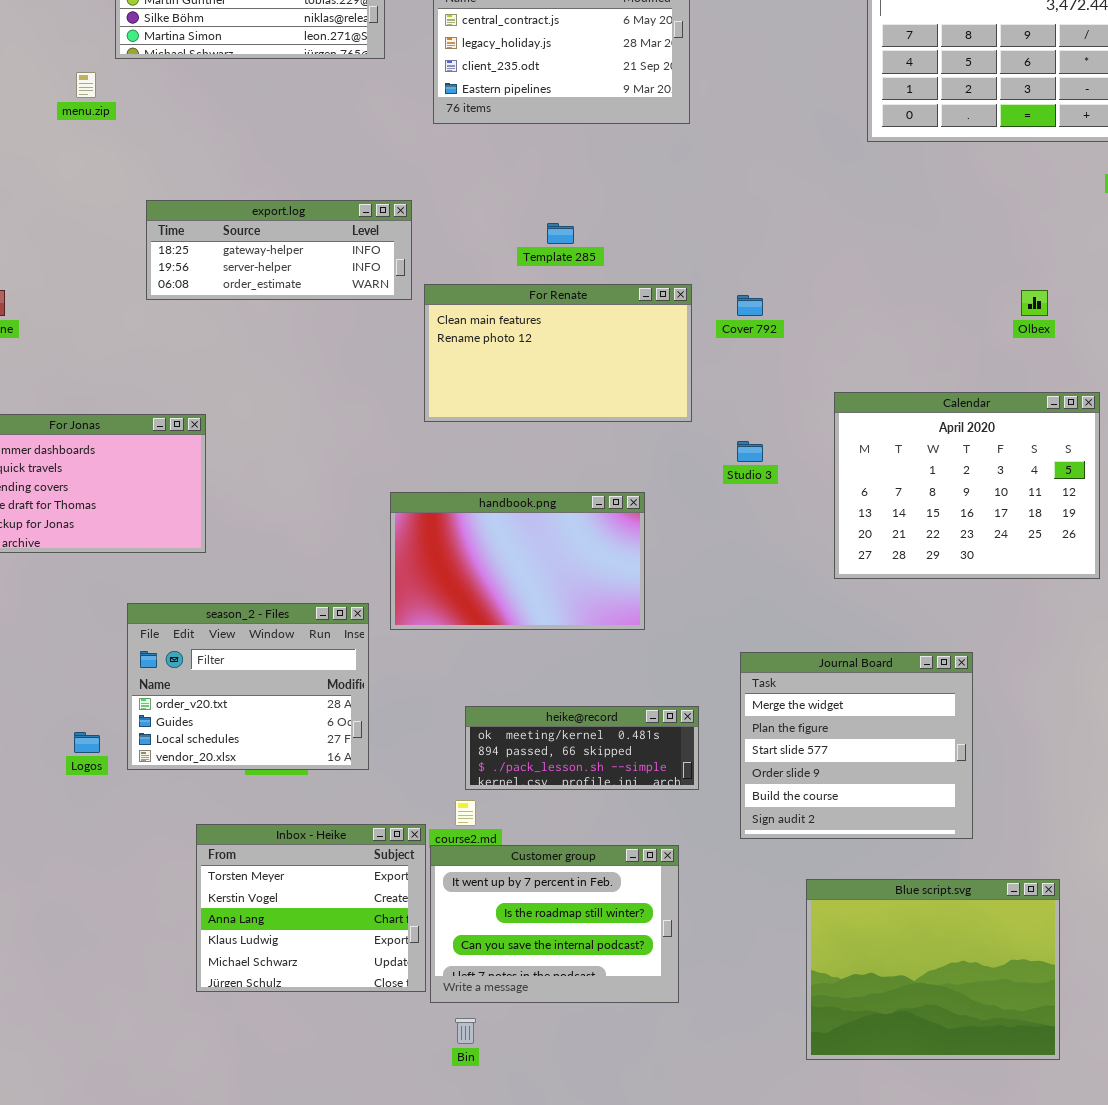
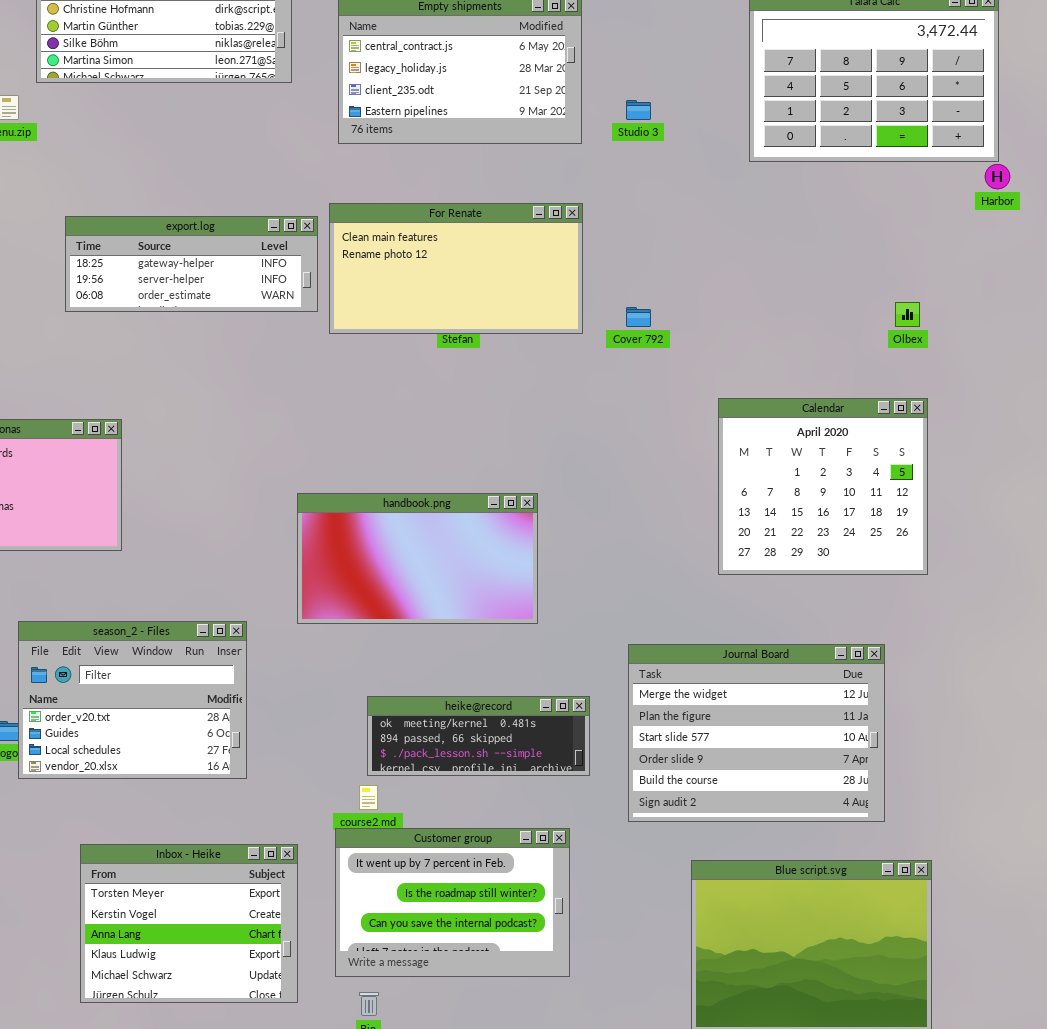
For Renate: [424,284,692,422] -> [329,203,583,334], moved
Calendar: [834,392,1100,579] -> [718,398,928,575], resized
Studio 3: [737,441,763,462] -> [626,100,651,120], moved
season_2 - Files: [127,603,369,770] -> [18,621,247,779], moved
Journal Board: [740,652,973,839] -> [628,644,885,822], resized
Inbox - Heike: [196,824,426,992] -> [80,844,298,1003], moved

